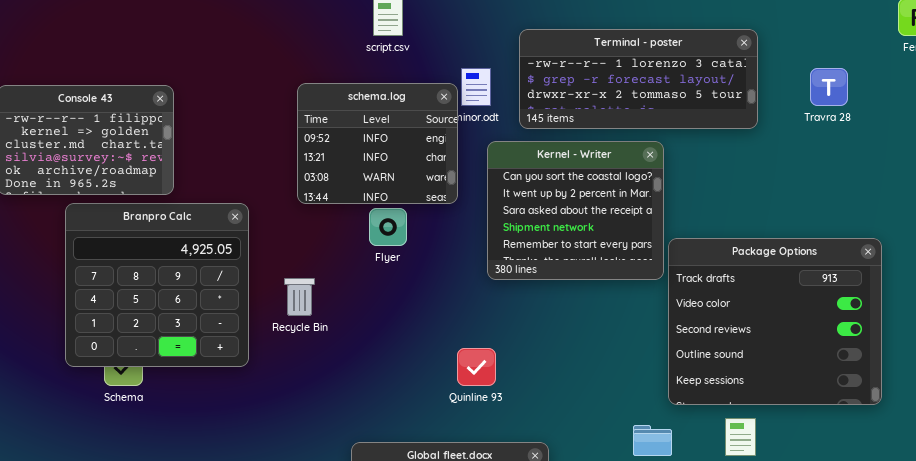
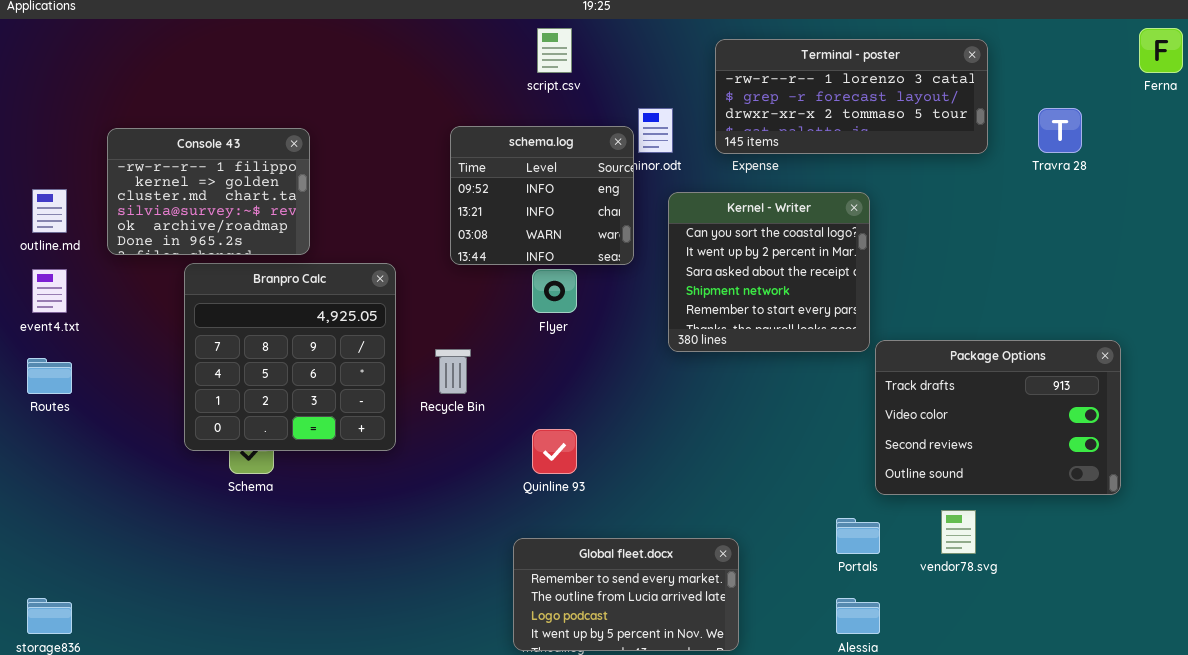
Terminal - poster: [519,29,758,129] -> [715,39,988,154], moved
Package Options: [668,238,882,405] -> [875,340,1121,495], resized
Quinline 93: [457,348,496,386] -> [532,429,577,474], moved

